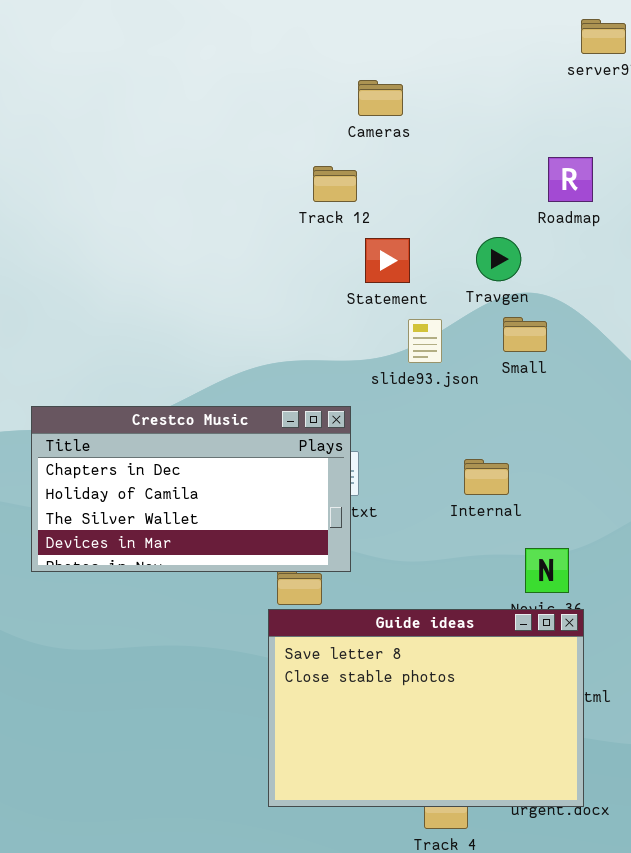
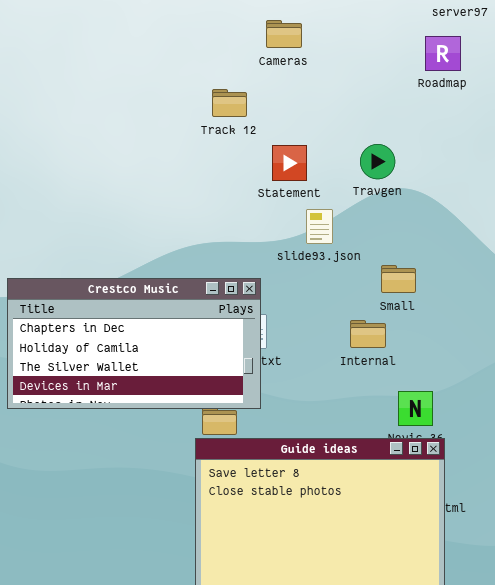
Roadmap: [548,157,593,202] -> [425,36,461,71], moved
Track 12: [313,166,357,202] -> [212,89,247,117], moved
Small: [503,317,547,352] -> [381,265,416,293], moved

